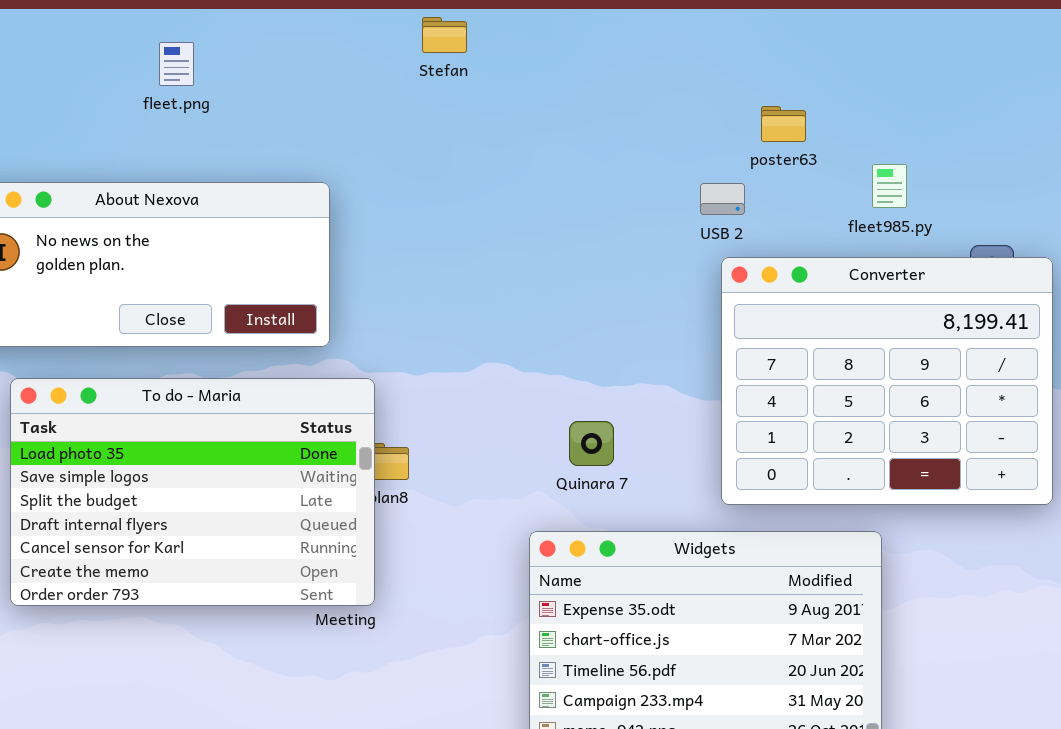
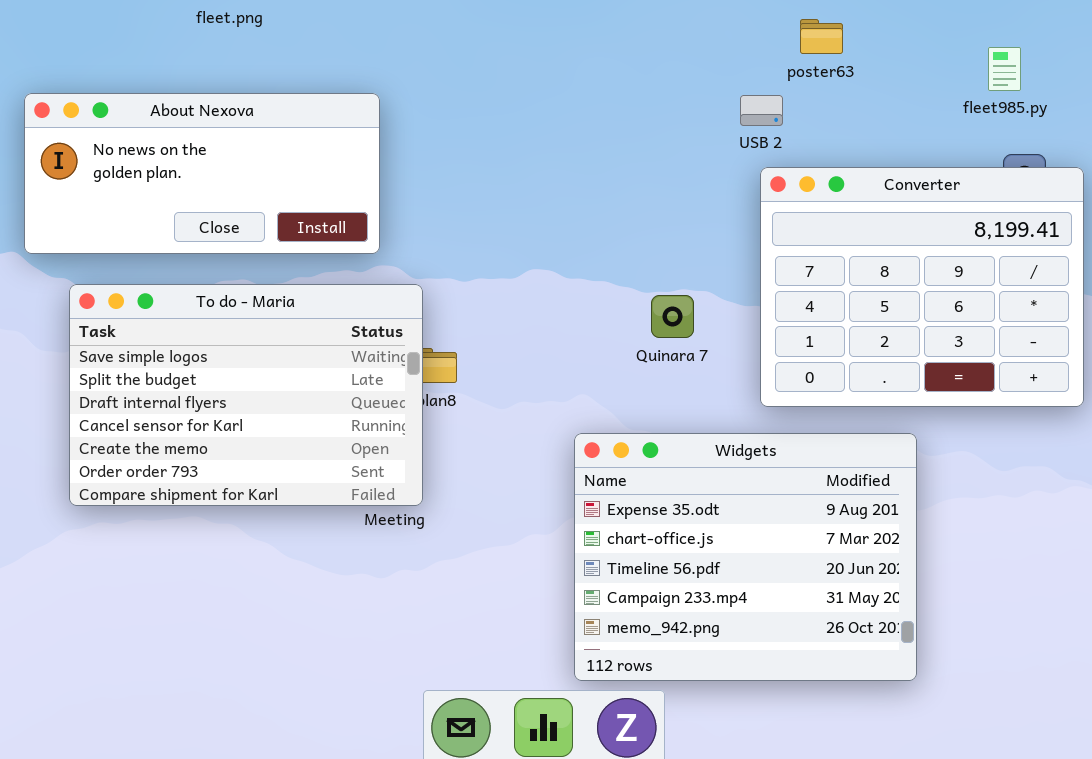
fleet985.py: [872,164,907,208] -> [988,47,1021,91], moved
To do - Maria: [10,378,375,606] -> [69,284,423,506], scrolled down 1 row
Quinara 7: [569,421,614,466] -> [651,295,694,338], moved

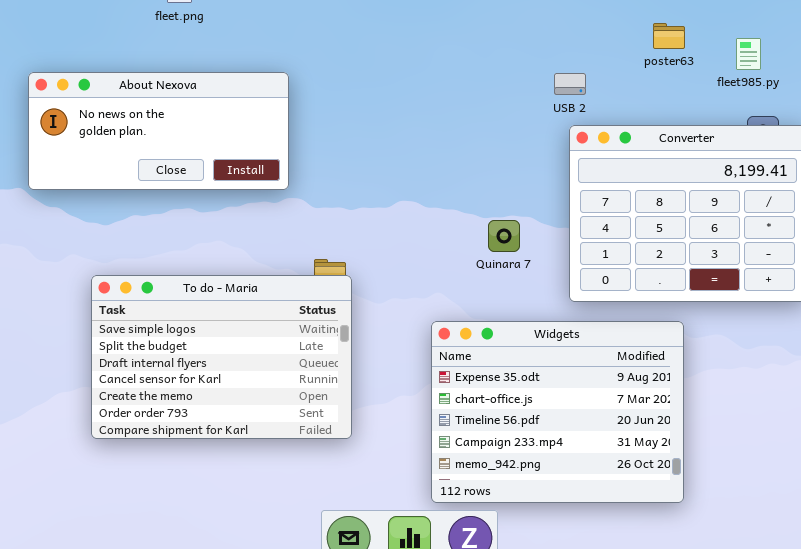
poster63: [800,19,843,54] -> [653,23,685,49], moved
To do - Maria: [69,284,423,506] -> [91,275,352,439], moved

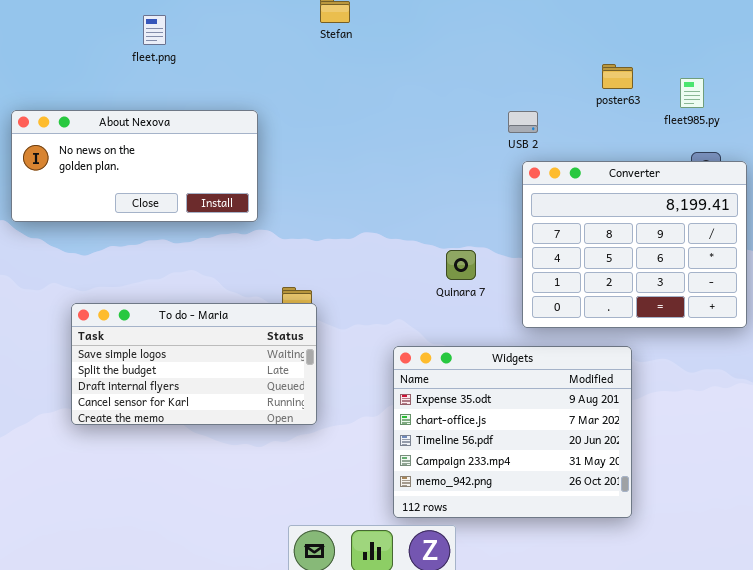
To do - Maria: [91,275,352,439] -> [71,303,317,425], resized

